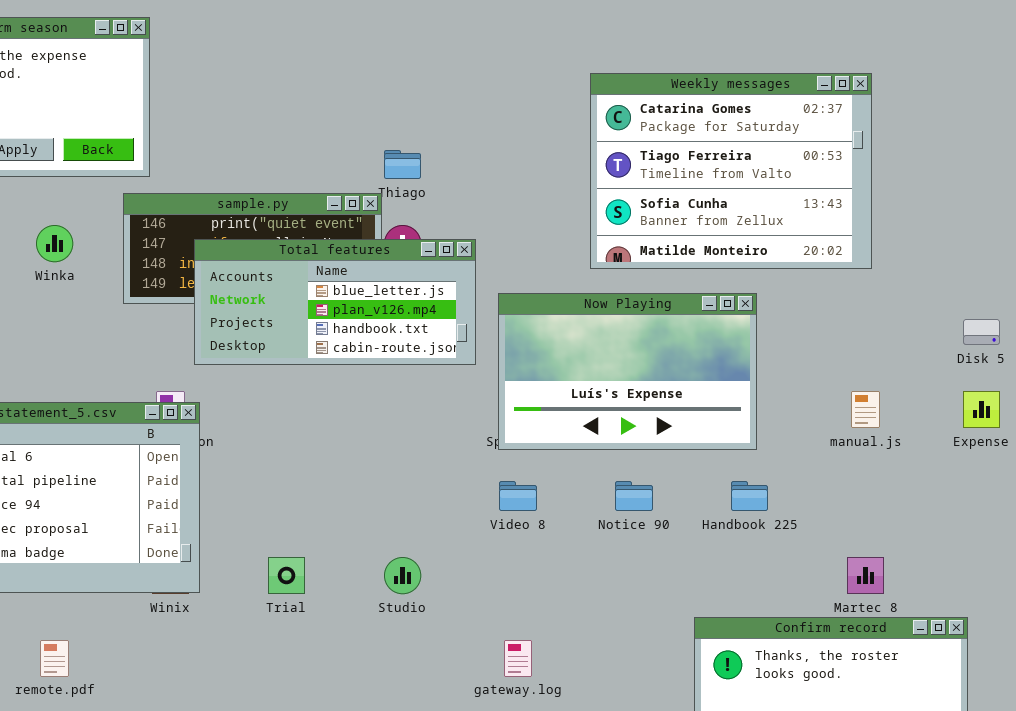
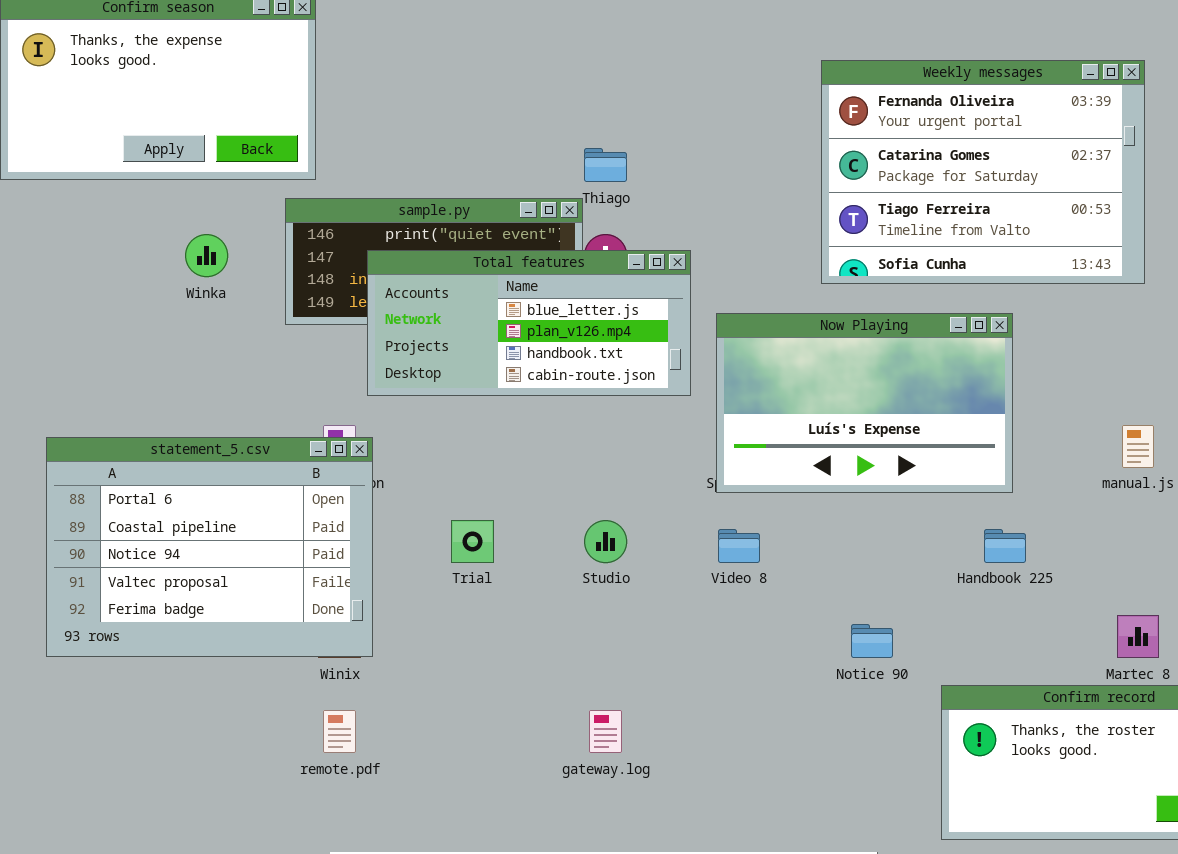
Weekly messages: [590,73,872,269] -> [821,60,1145,284], scrolled up 1 row
Notice 90: [615,481,653,511] -> [851,624,893,658], moved
Trial: [268,557,305,594] -> [451,520,494,563], moved
Studio: [384,557,421,594] -> [584,520,627,563], moved
remote.pdf: [40,640,69,677] -> [323,710,356,753], moved
gateway.log: [504,640,532,677] -> [589,710,622,753], moved

